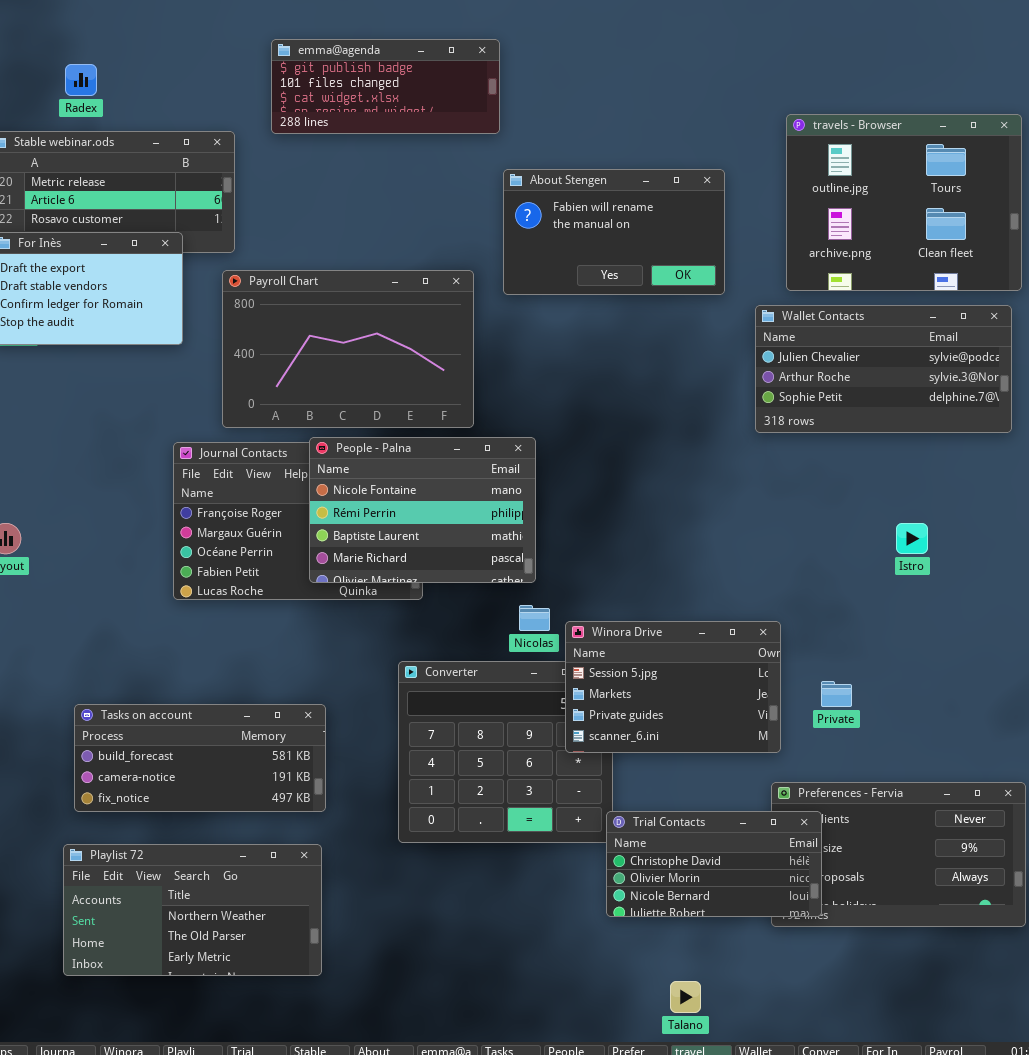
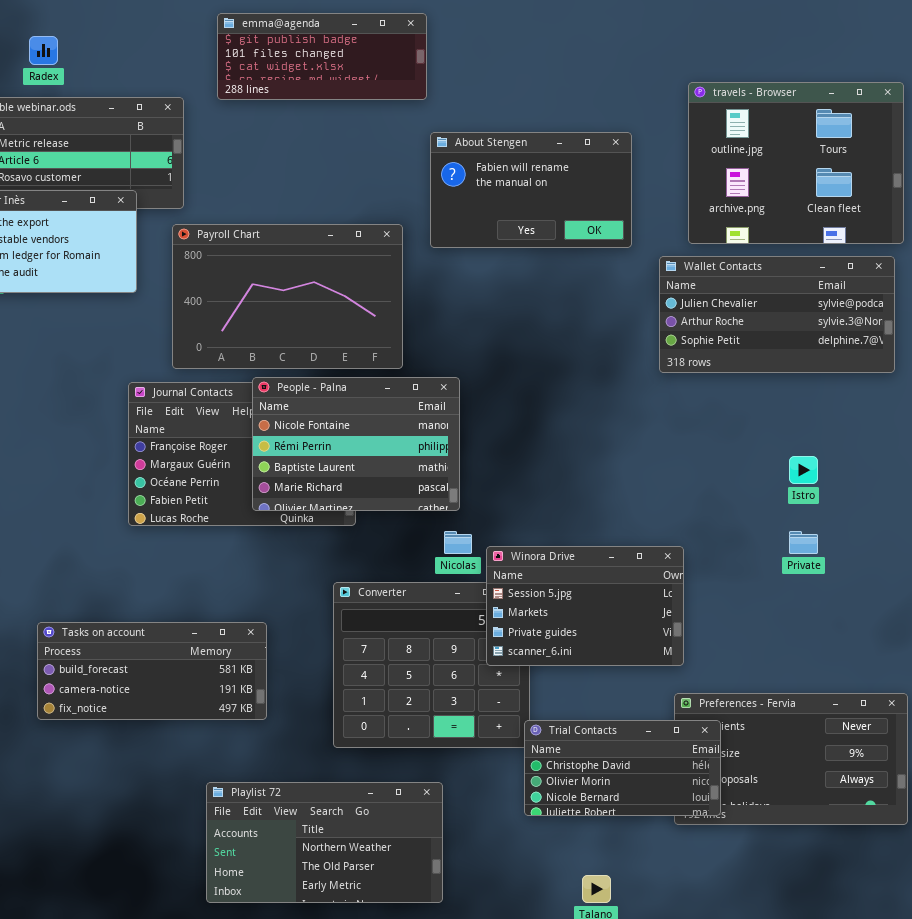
Private: [821,681,852,707] -> [789,531,818,554], moved
Playlist 72: [63,844,322,976] -> [206,782,443,903], moved

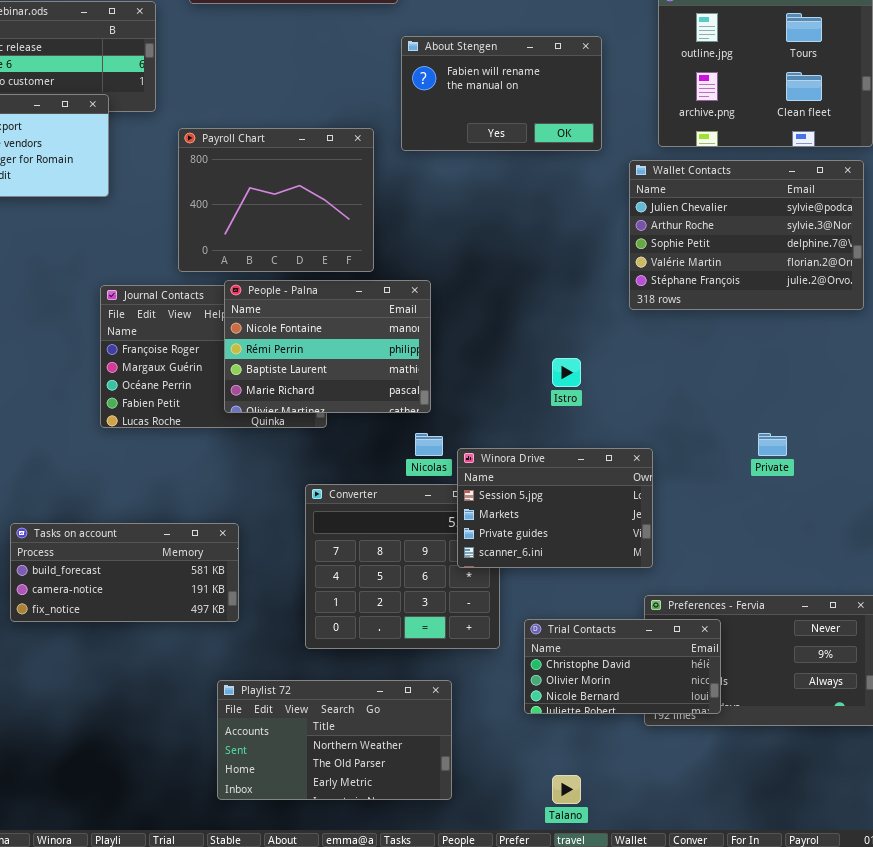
Payroll Chart: [172,224,403,369] -> [178,128,374,272], resized
Wallet Contacts: [659,256,895,373] -> [629,160,864,310], resized
Istro: [789,456,818,484] -> [552,358,581,387], moved
Trial Contacts: [524,720,721,816] -> [524,619,721,714], moved
Playlist 72: [206,782,443,903] -> [217,680,452,800], moved

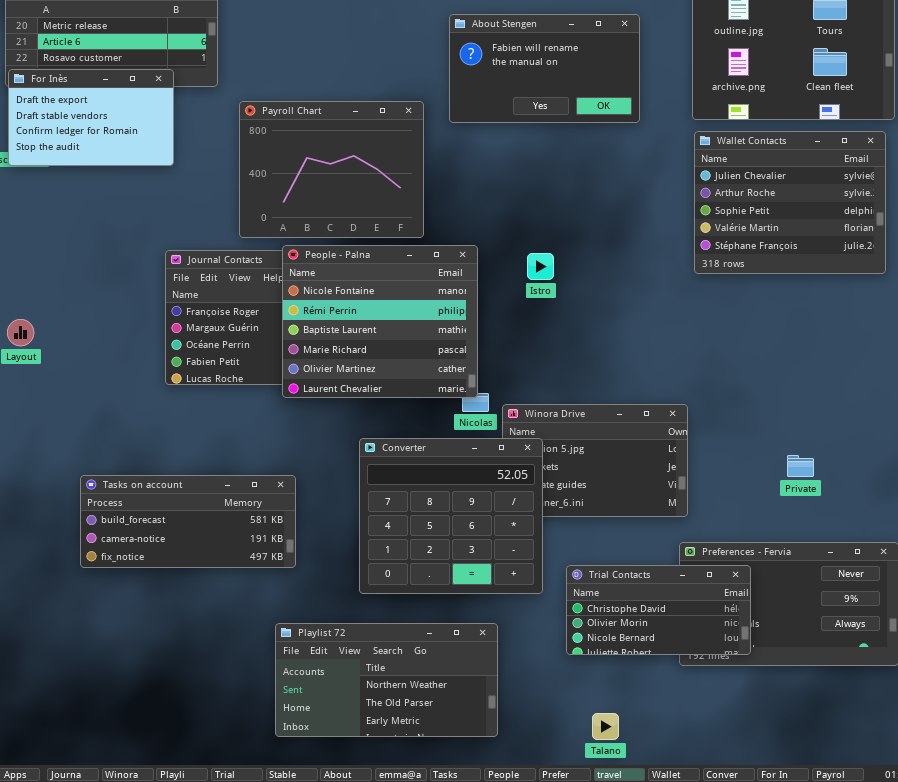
Wallet Contacts: [629,160,864,310] -> [694,131,886,274], resized
People - Palna: [224,280,431,413] -> [282,245,478,398], resized
Istro: [552,358,581,387] -> [527,253,554,280], moved
Private: [758,433,787,456] -> [787,455,814,477], moved
Converter: [305,484,500,649] -> [359,438,543,594], raised

